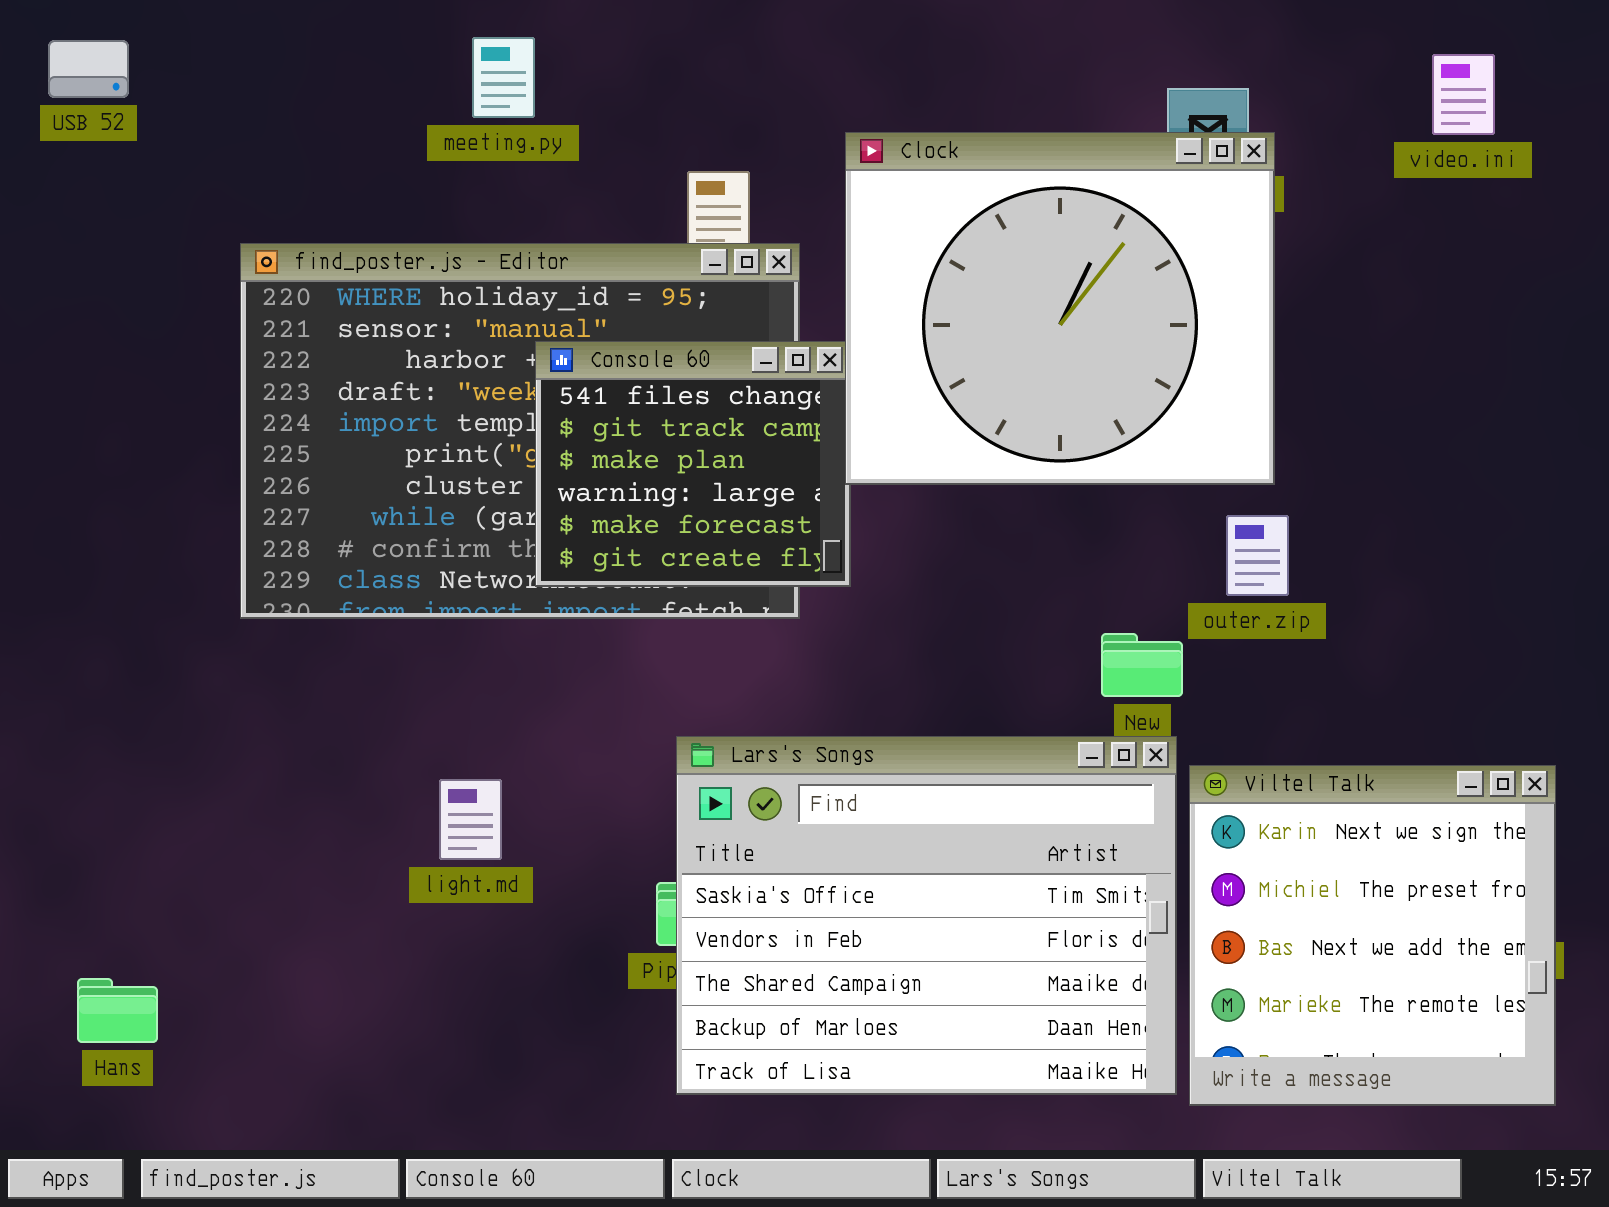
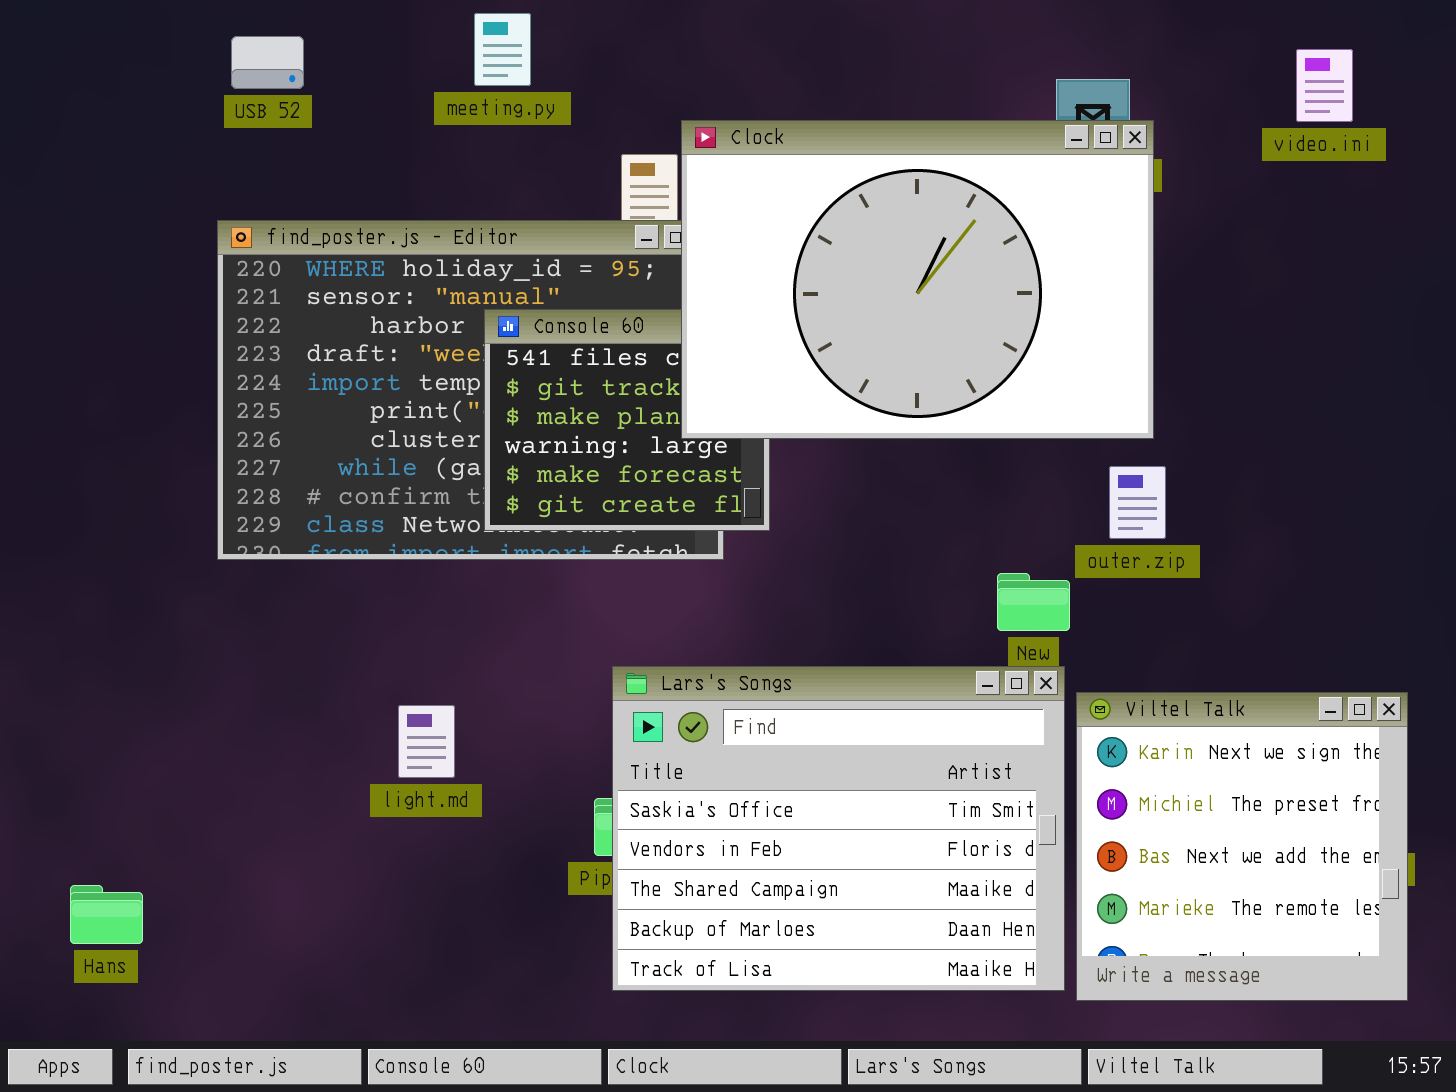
meeting.py: [472,37,535,118] -> [474,13,531,86], moved
USB 52: [48,40,129,98] -> [231,36,304,89], moved
Clock: [845,132,1275,485] -> [681,120,1154,439], resized

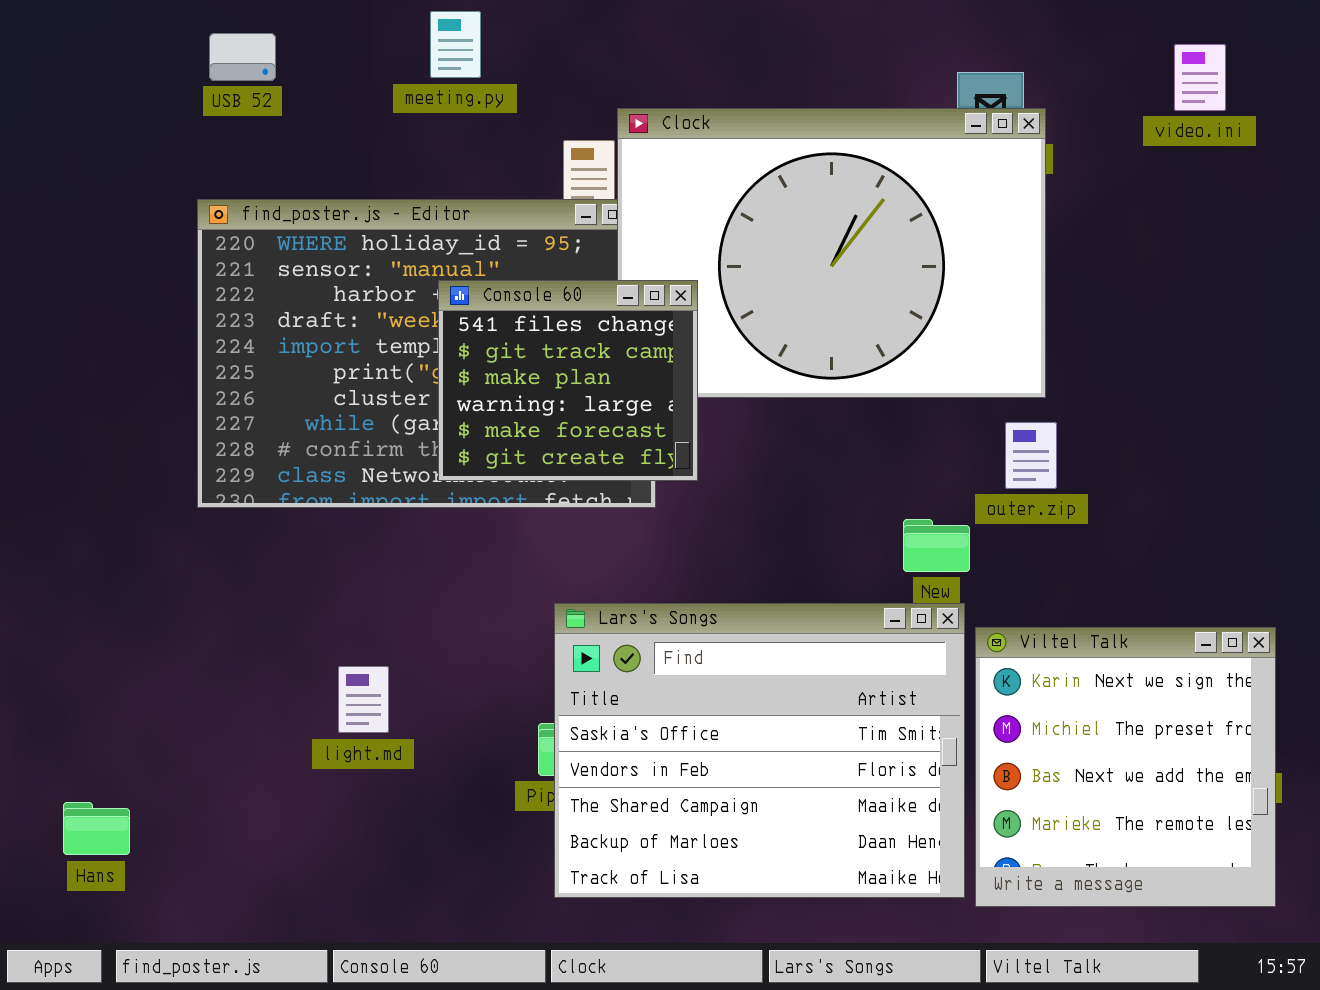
Console 60: [484,309,770,531] -> [438,280,698,481], raised
light.md: [398,705,455,778] -> [338,666,389,733], moved

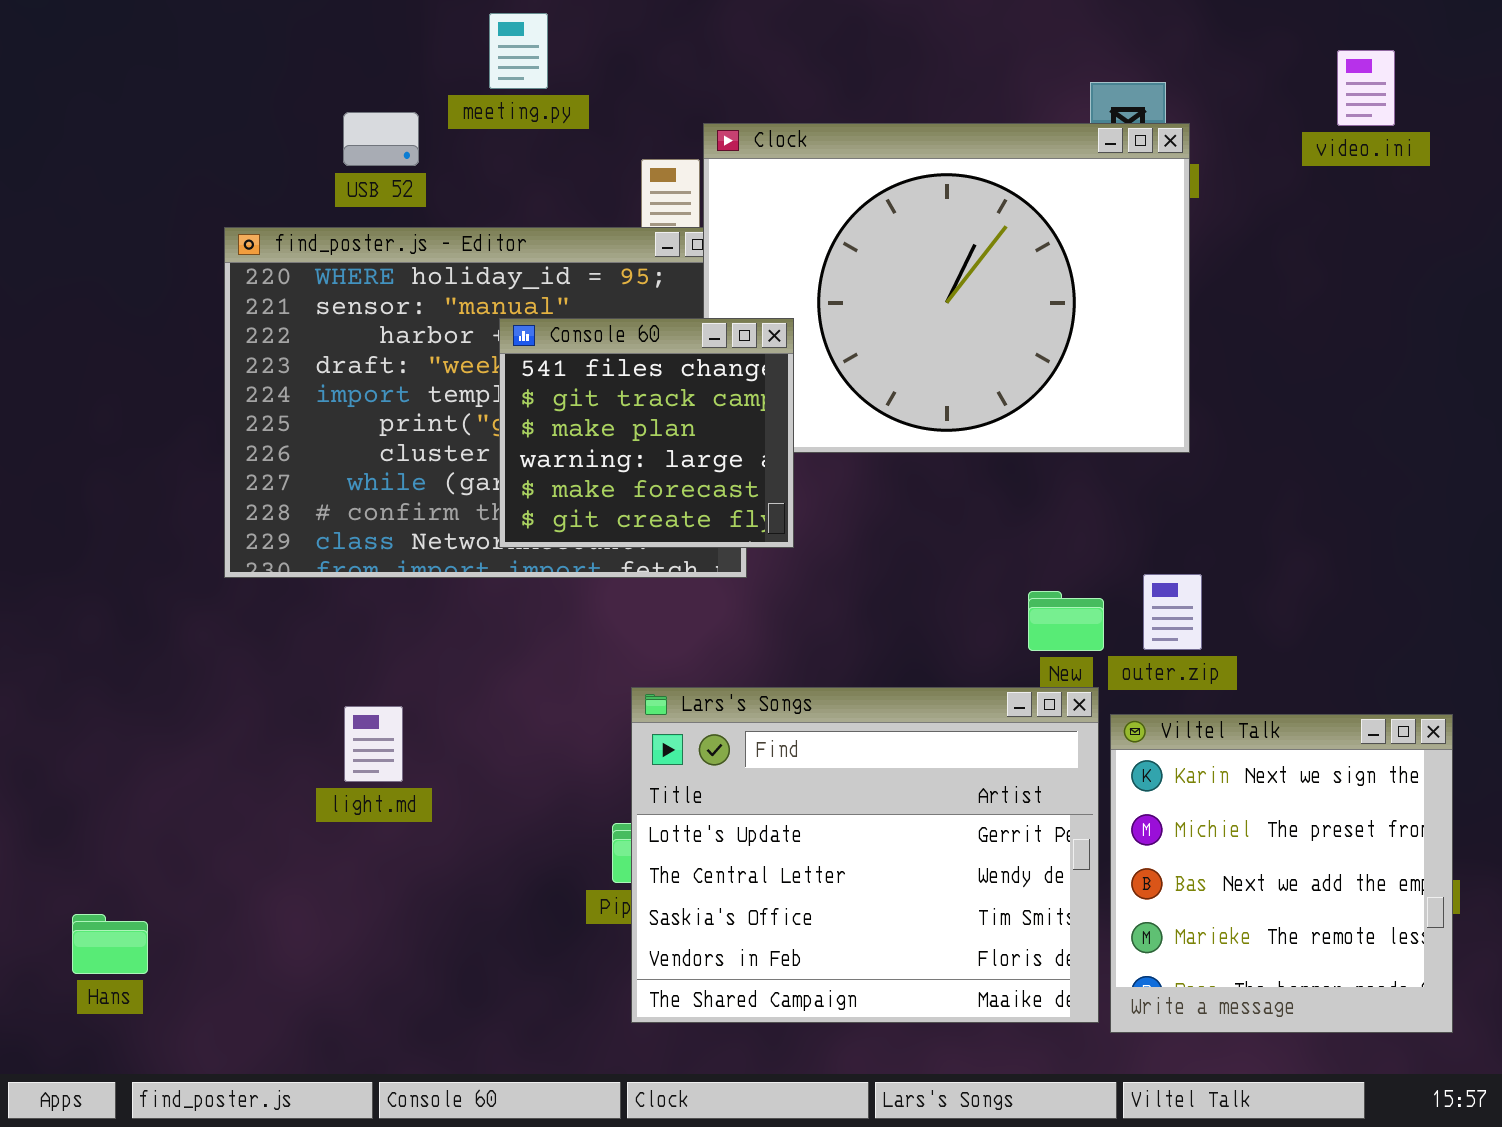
USB 52: [209,33,276,81] -> [343,112,419,166], moved
outer.zip: [1005,422,1057,489] -> [1143,574,1202,650], moved
Lars's Songs: [554,603,965,898] -> [631,687,1099,1023], scrolled up 2 rows
light.md: [338,666,389,733] -> [344,706,403,782], moved

